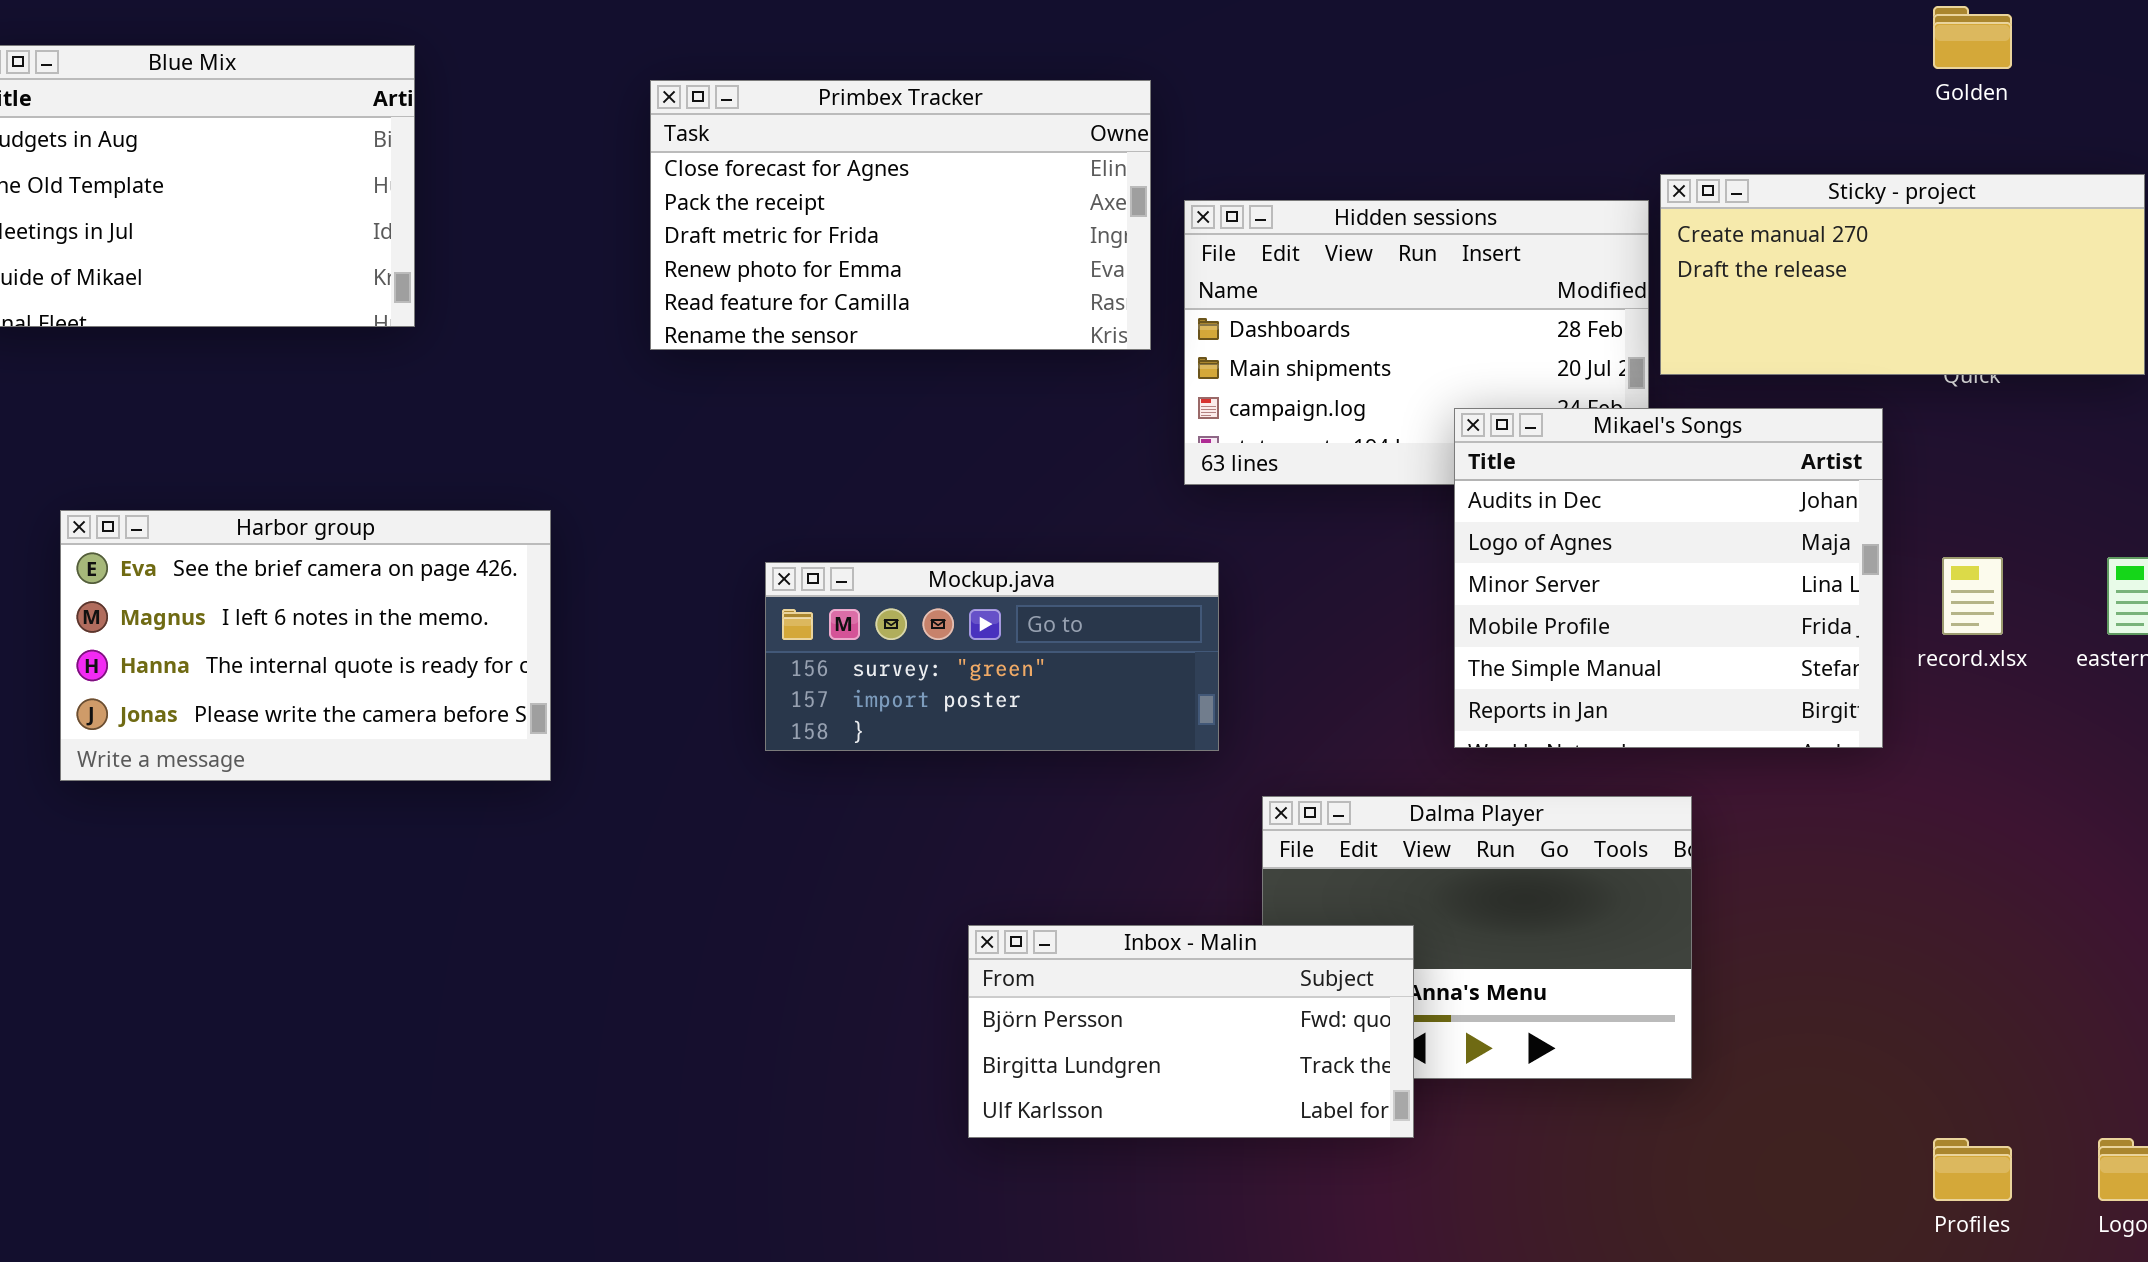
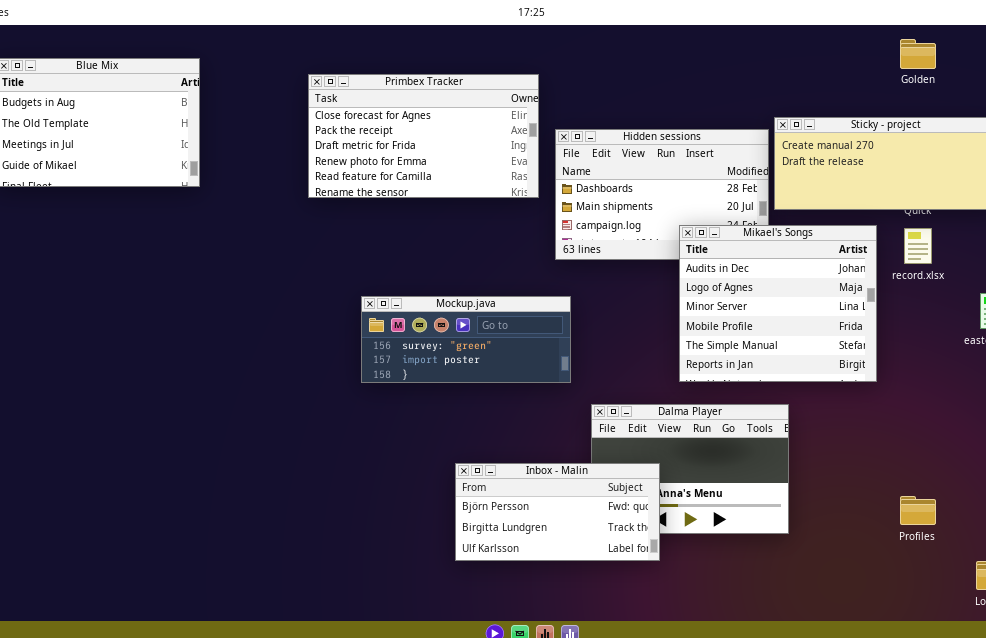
Harbor group: [60,510,551,781] -> none, closed
record.xlsx: [1942,557,2003,635] -> [904,228,932,264], moved
Profiles: [1933,1138,2012,1201] -> [900,496,936,525], moved

